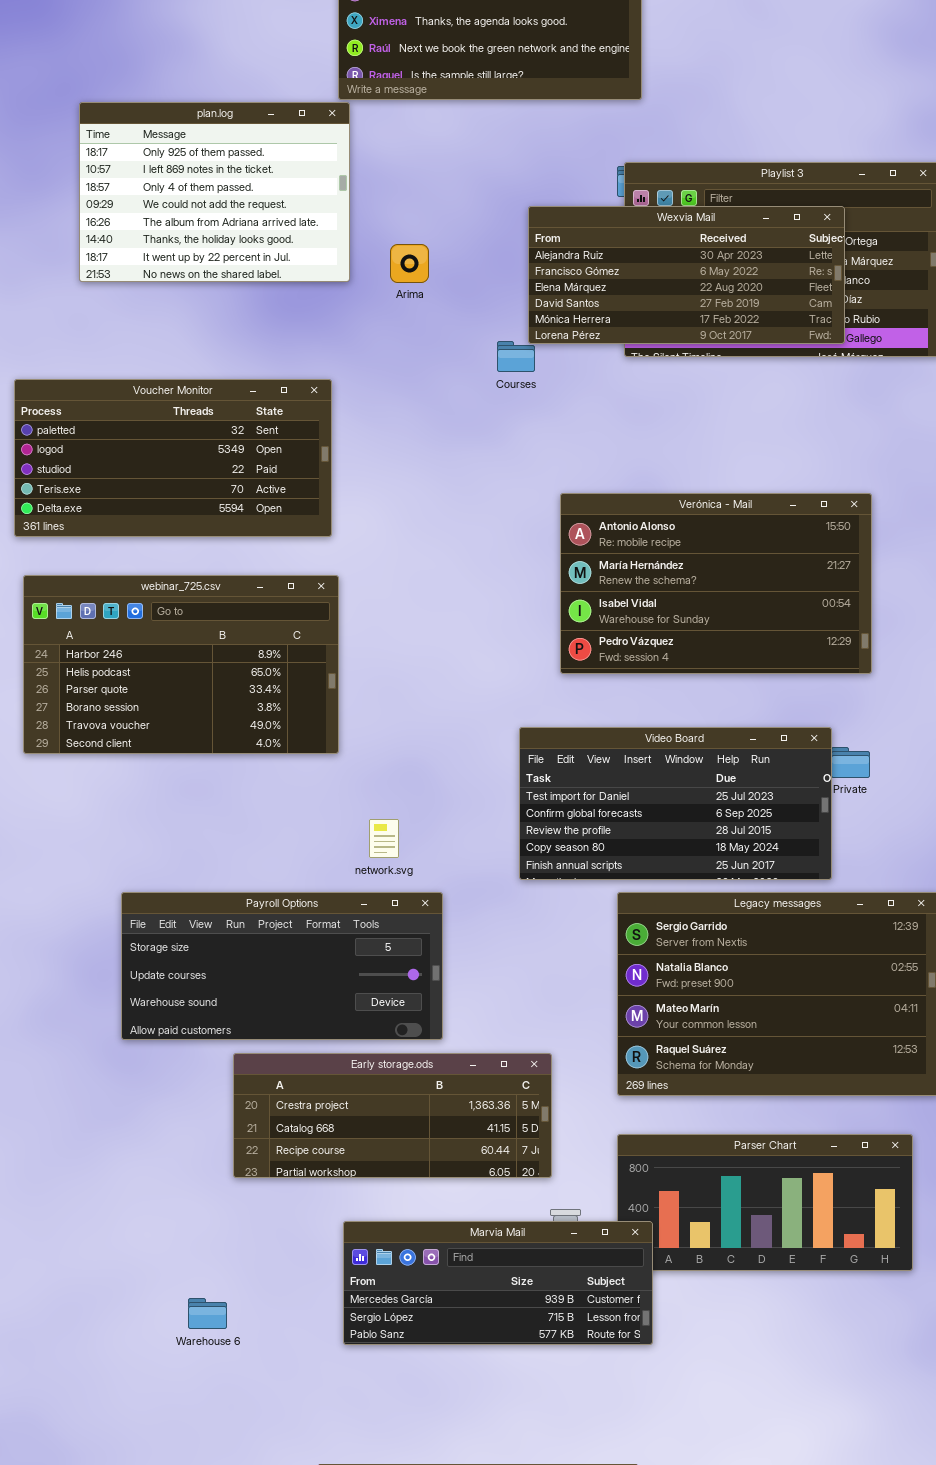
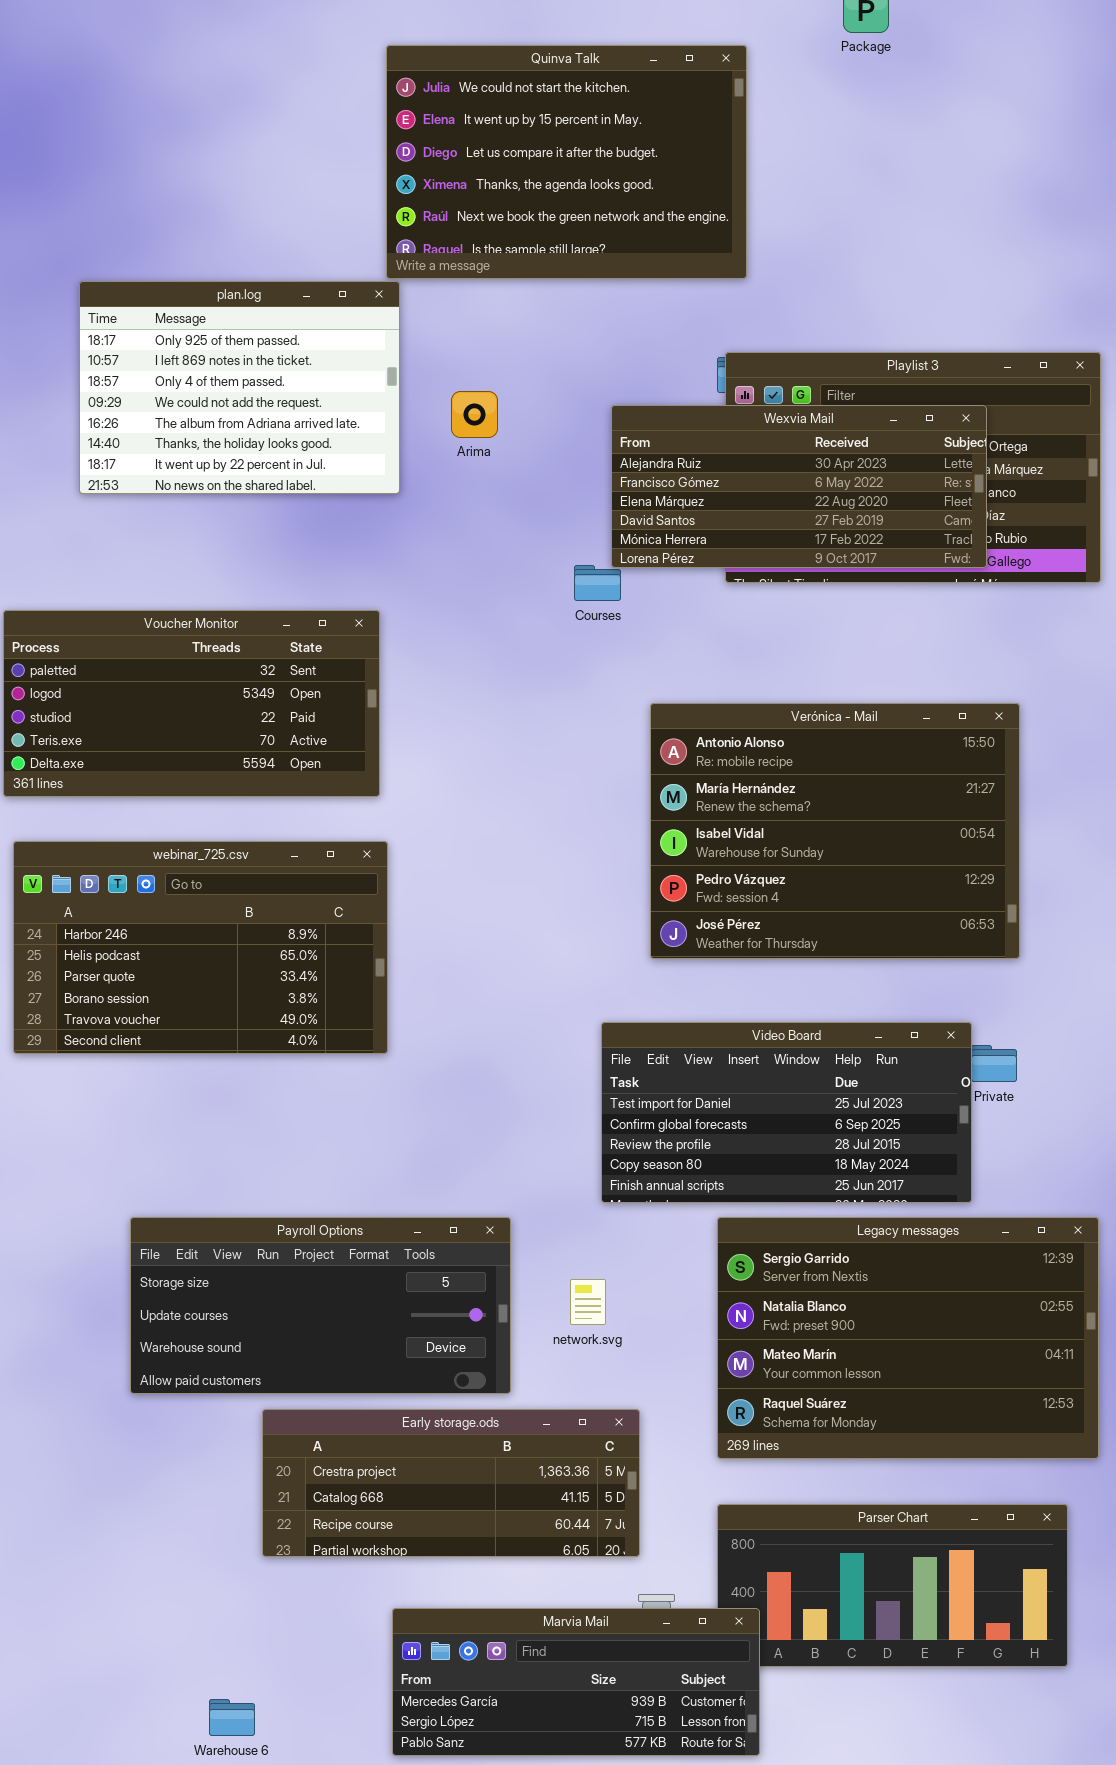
Arima: [390,244,429,283] -> [451,391,498,438], moved
Verónica - Mail: [560,493,872,674] -> [650,703,1020,959], resized
network.svg: [369,819,399,858] -> [570,1279,606,1325], moved

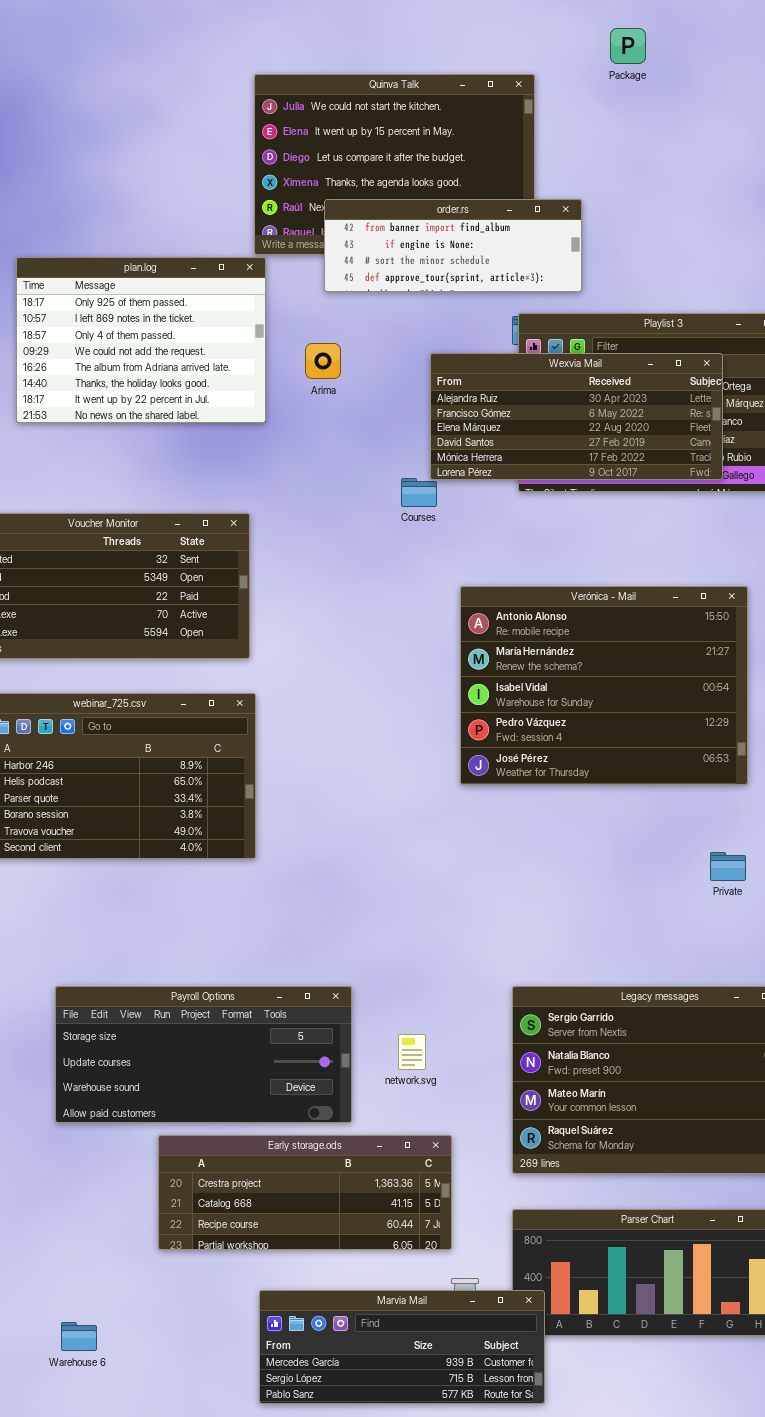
order.rs: none -> [324,199,582,292], opened
Video Board: [601,1022,972,1203] -> none, closed
Warehouse 6: [209,1699,255,1736] -> [61,1322,97,1351], moved

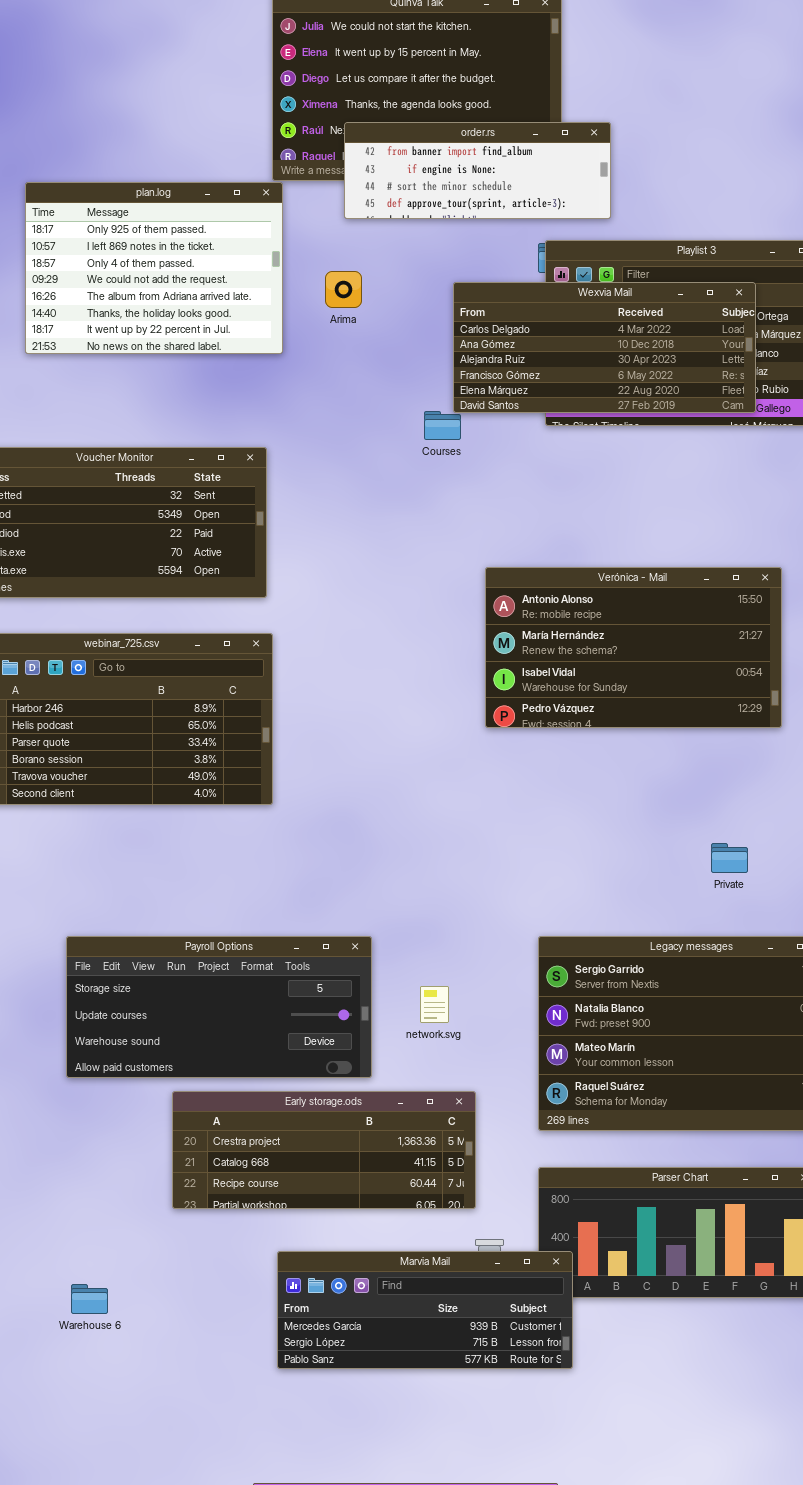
Wexvia Mail: [430,353,723,480] -> [453,282,756,413], scrolled up 2 rows
Verónica - Mail: [460,586,748,785] -> [485,567,782,728], resized
Private: [710,852,746,881] -> [711,843,748,873], moved

